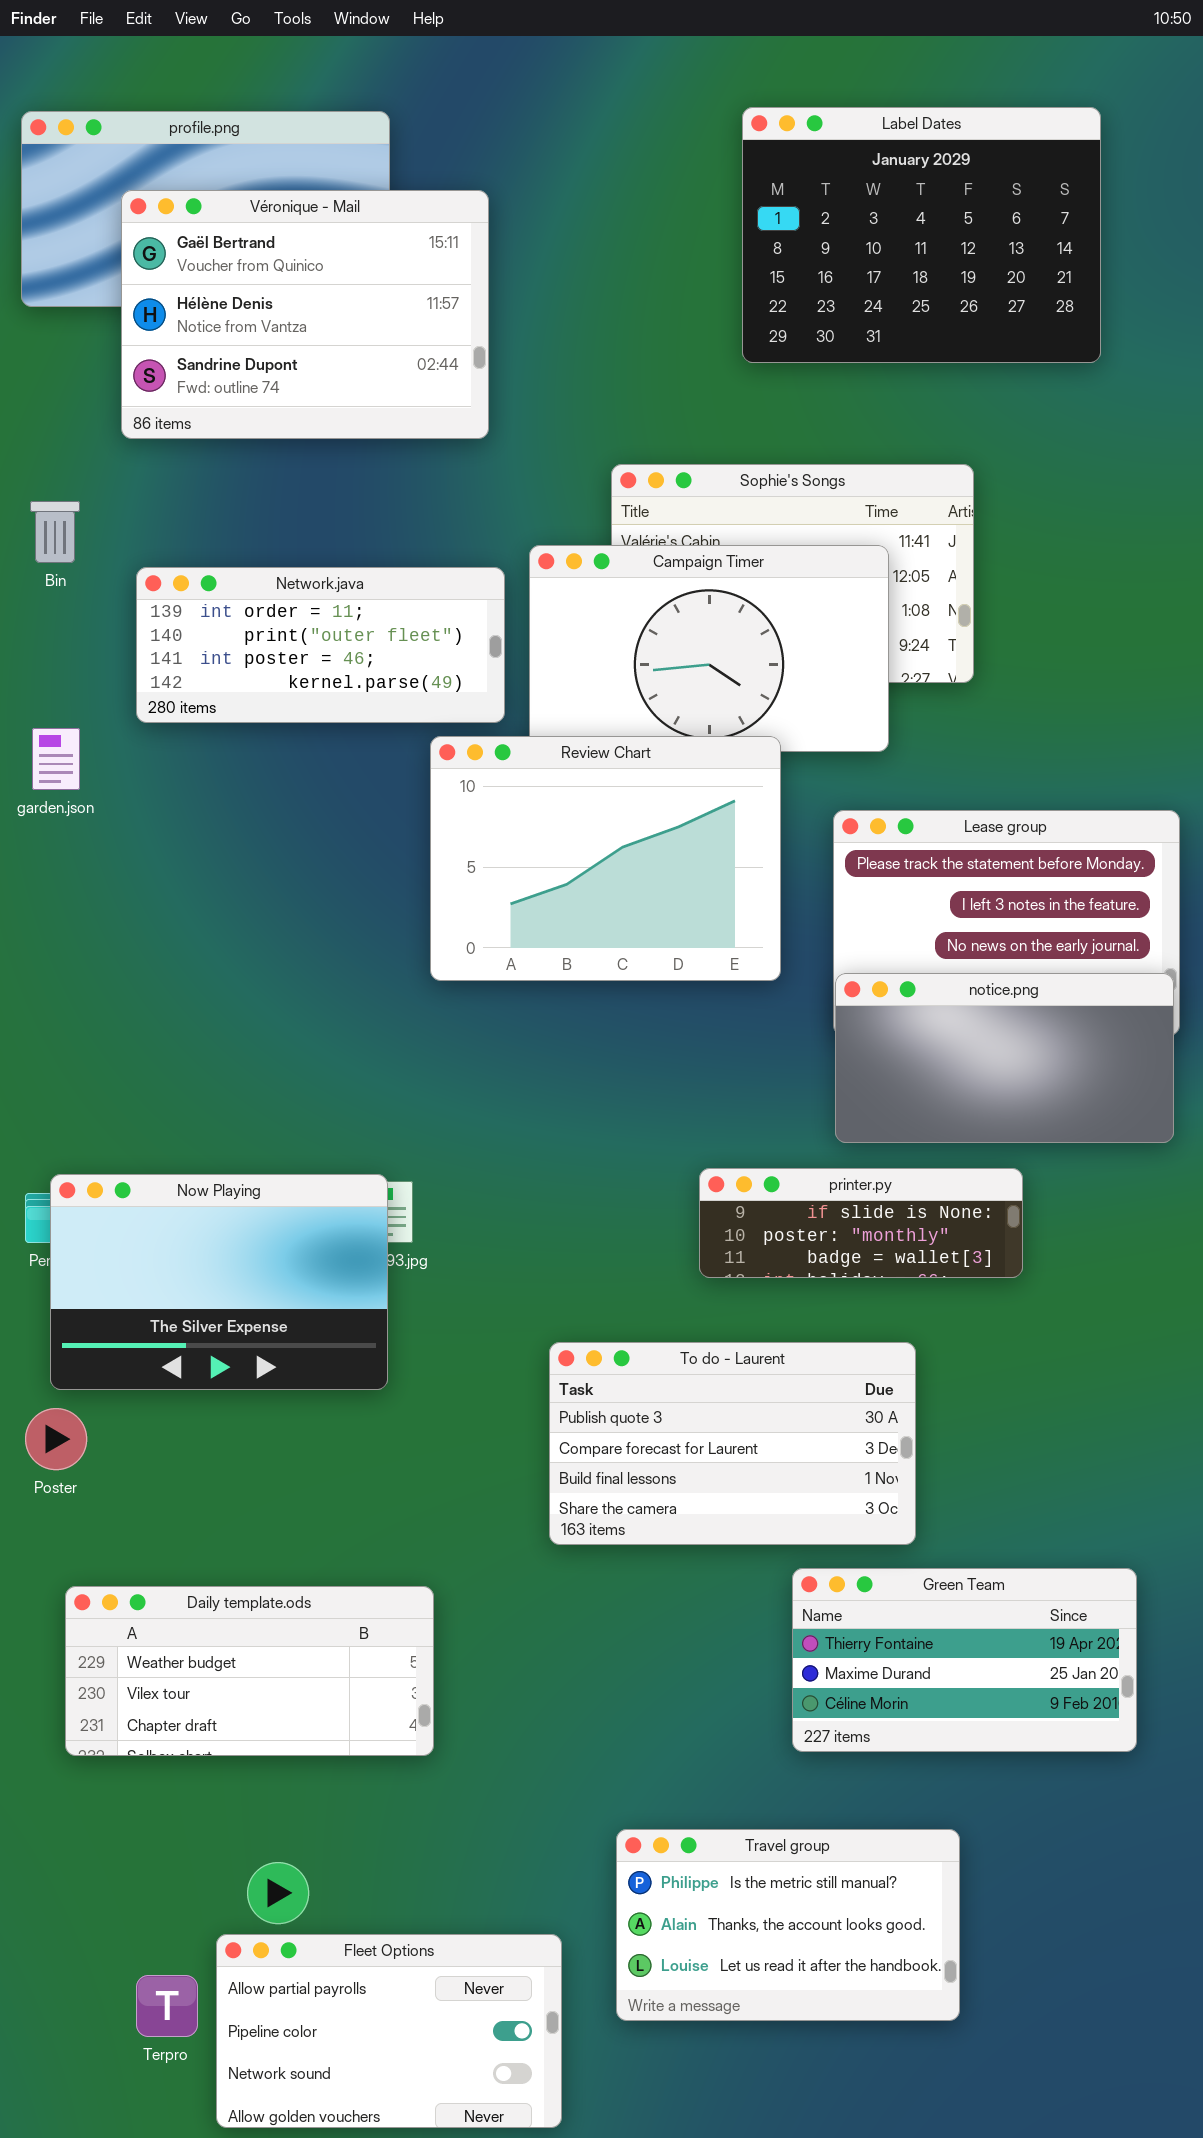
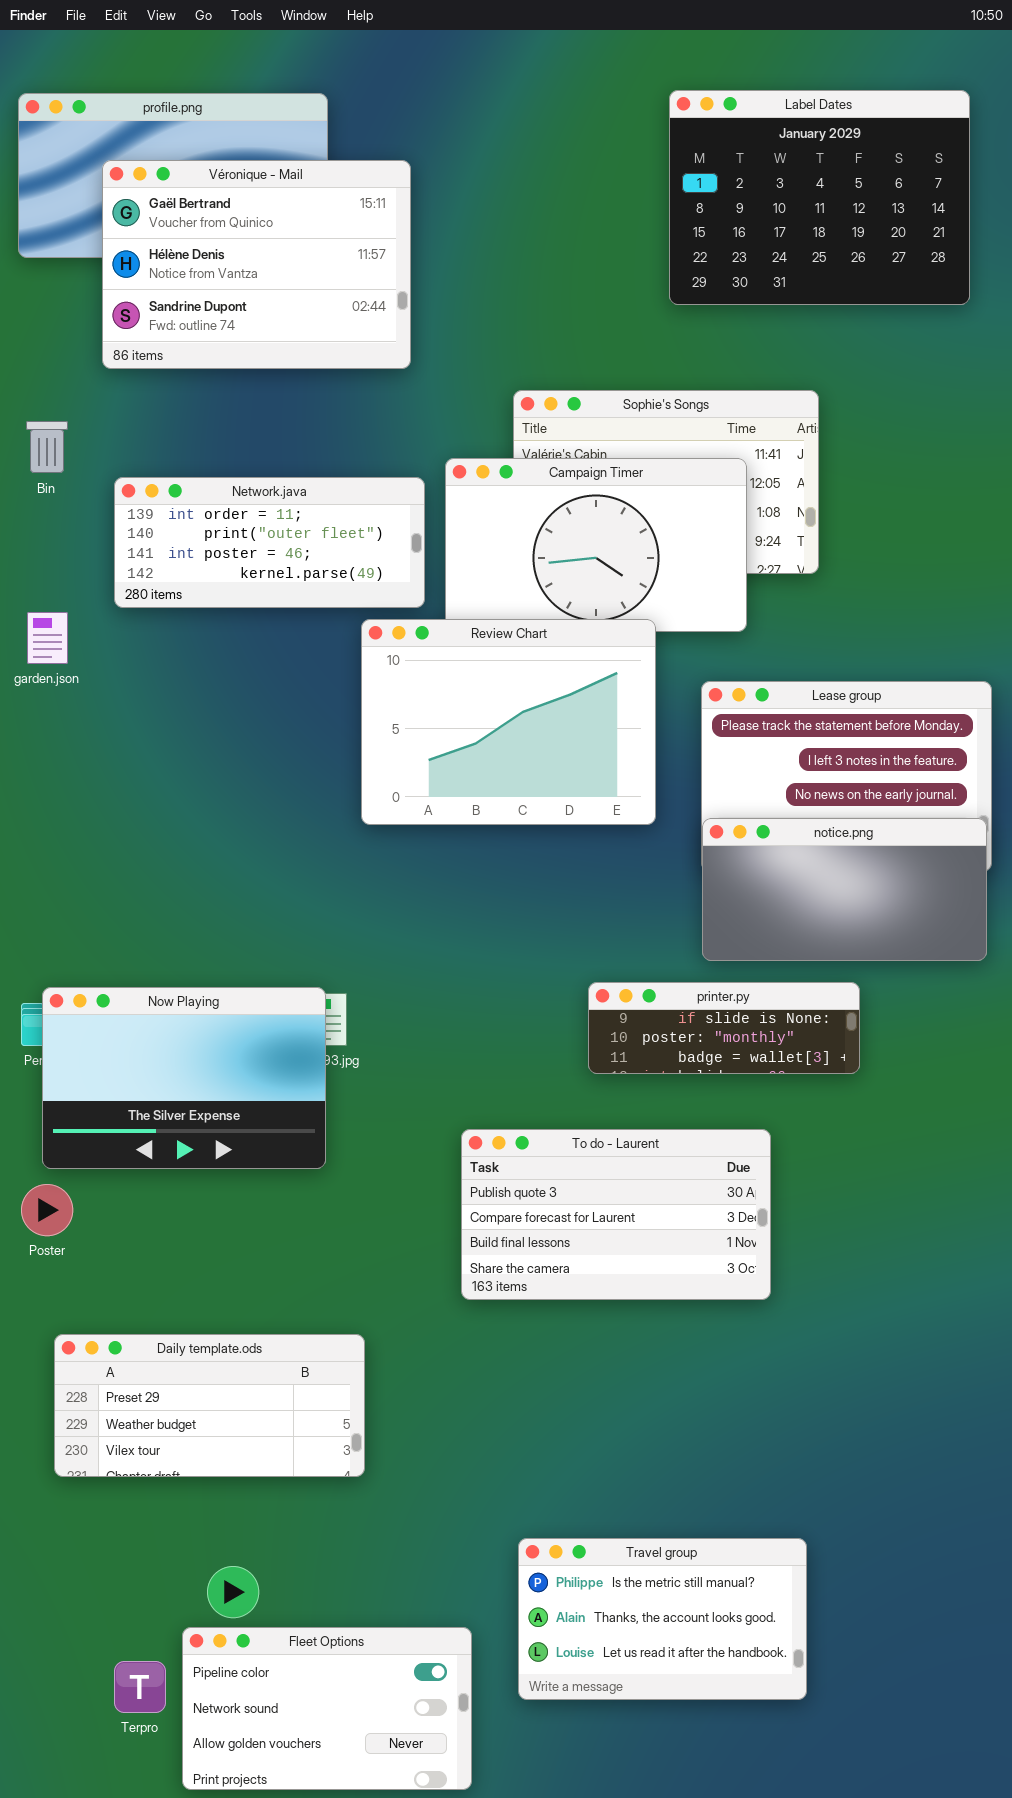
Label Dates: [742,107,1101,363] -> [669,90,970,305], moved
Green Team: [792,1568,1137,1752] -> none, closed
Daily template.ods: [65,1586,434,1756] -> [54,1334,365,1477], scrolled up 1 row
Fleet Options: [216,1934,562,2128] -> [182,1627,472,1790], scrolled down 1 row

